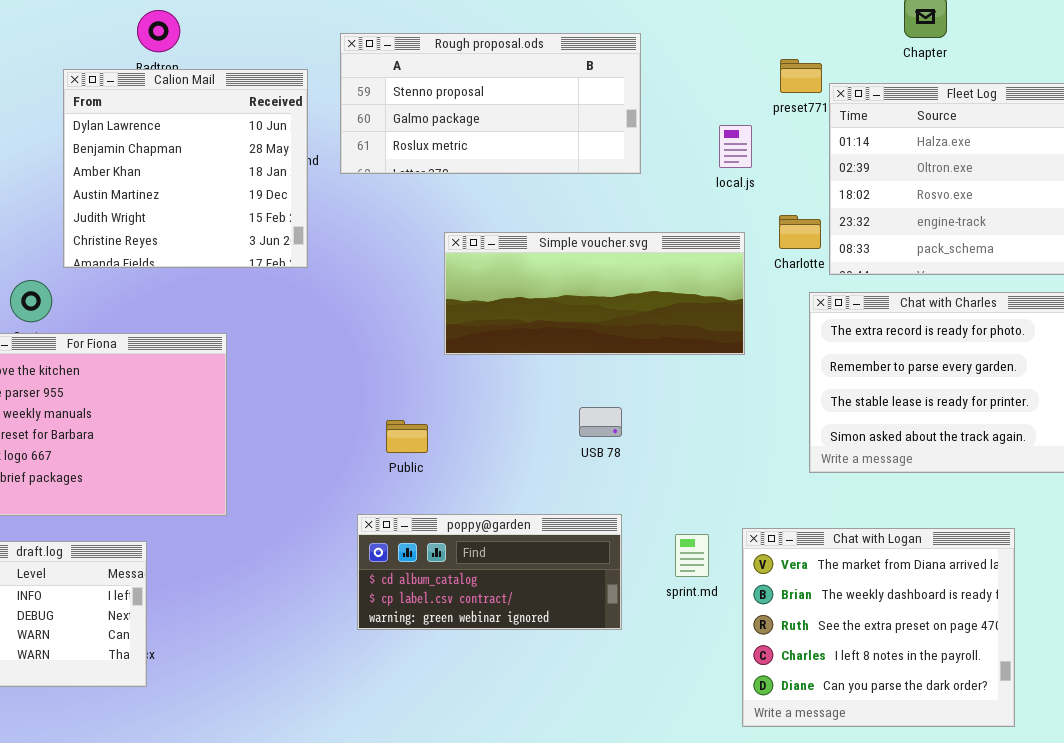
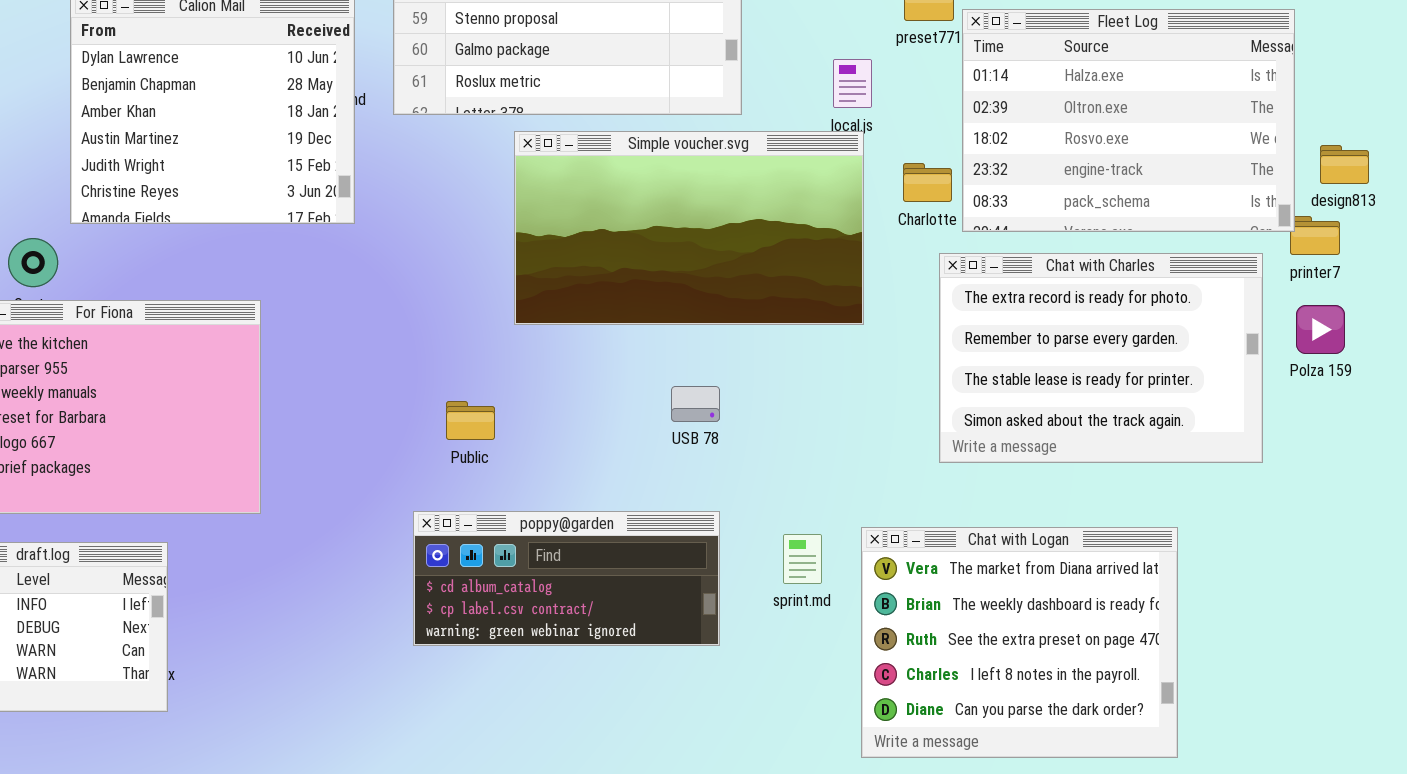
Simple voucher.svg: [444,232,745,355] -> [514,131,864,325], resized

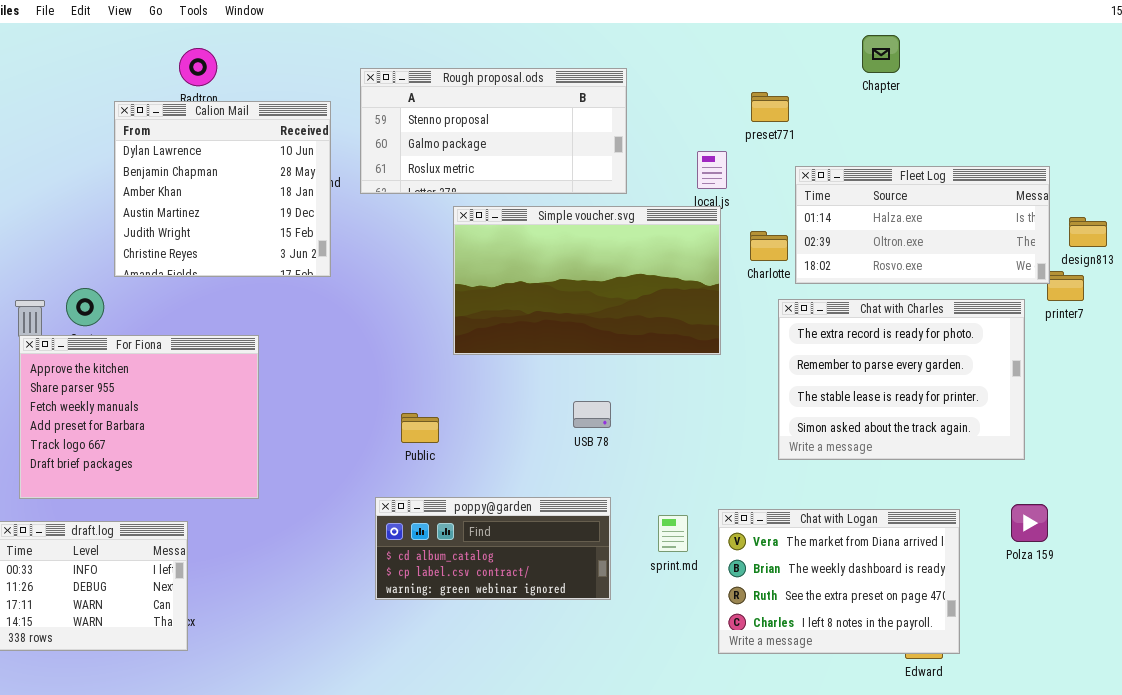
Fleet Log: [962,9,1295,232] -> [795,166,1050,284], resized
Polza 159: [1296,305,1345,354] -> [1011,504,1048,542], moved
Chat with Logan: [861,527,1178,758] -> [718,509,960,654], resized

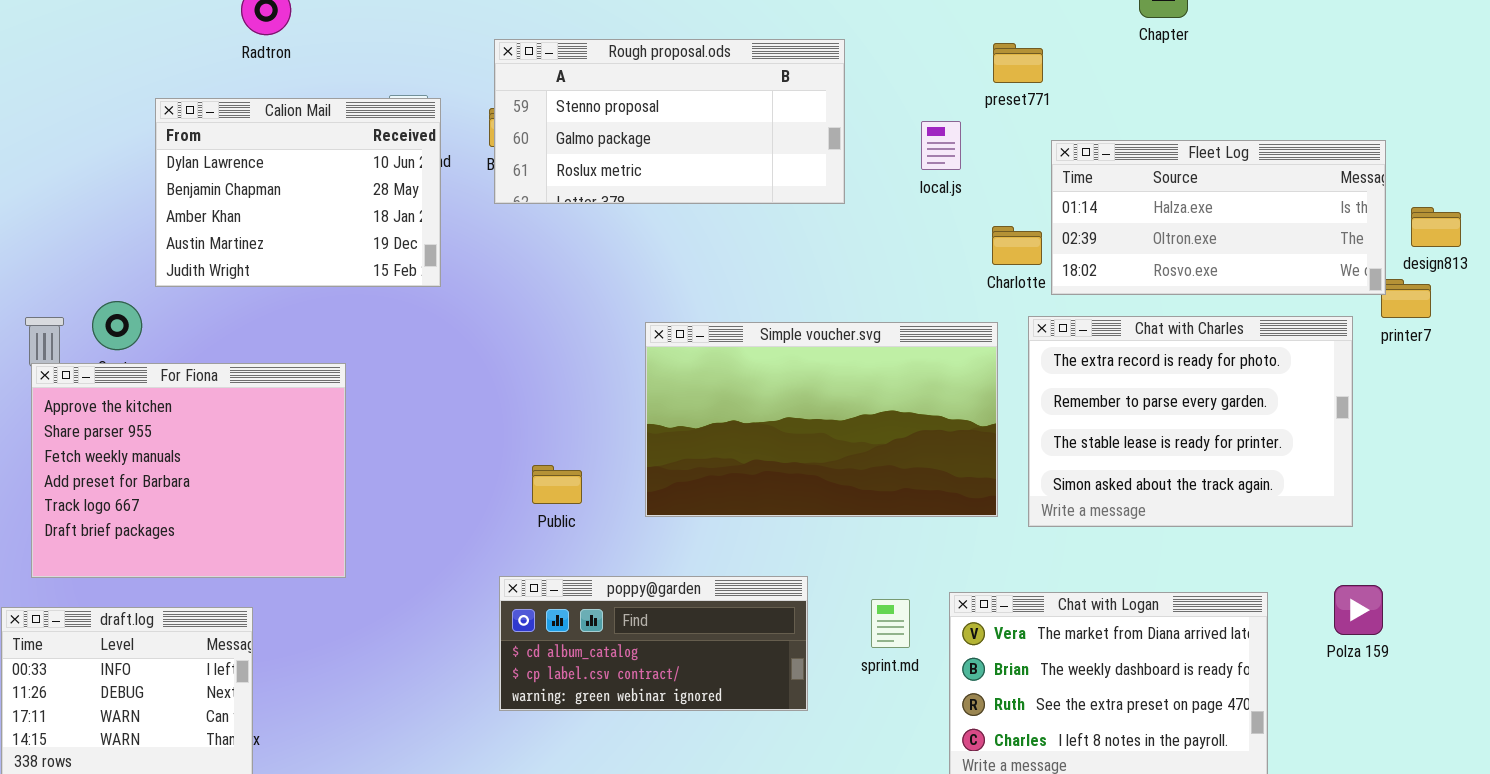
Rough proposal.ods: [360,68,627,194] -> [494,39,845,204], moved
Calion Mail: [114,101,331,277] -> [155,98,441,287], resized
Simple voucher.svg: [453,206,721,355] -> [645,322,998,517], moved

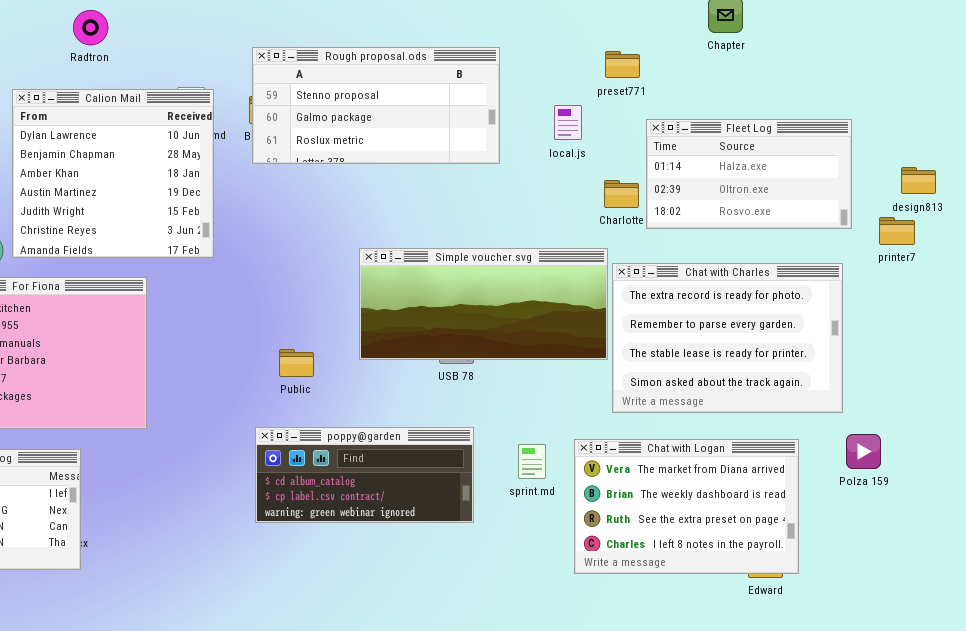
Calion Mail: [155,98,441,287] -> [12,89,214,258], resized
Fleet Log: [1051,140,1386,295] -> [646,119,852,229], resized
Chat with Charles: [1028,316,1353,527] -> [612,263,843,413], moved
Simple voucher.svg: [645,322,998,517] -> [359,248,608,360], resized

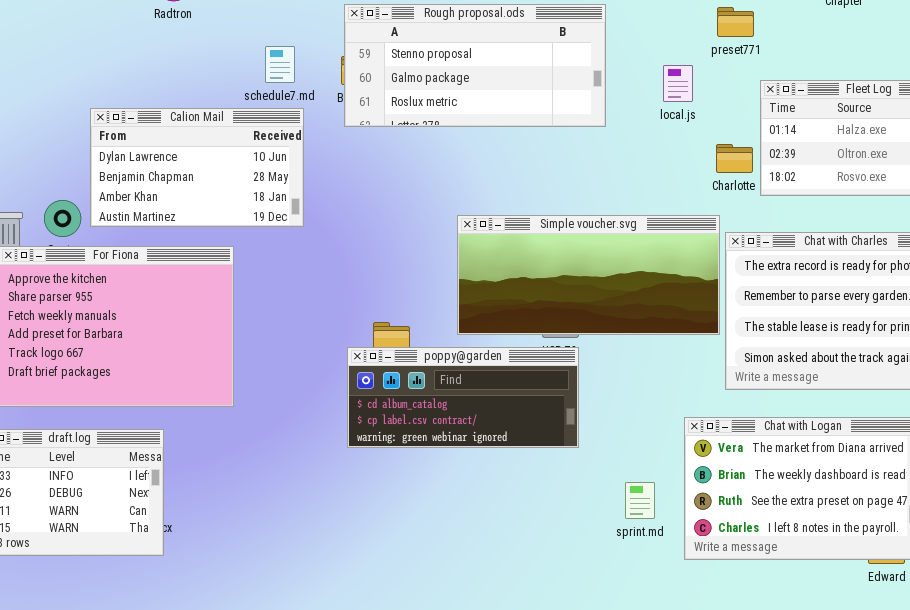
Calion Mail: [12,89,214,258] -> [90,108,304,227], resized
poppy@garden: [255,427,474,523] -> [347,347,579,448], moved
sprint.md: [518,444,546,479] -> [625,482,655,519], moved

